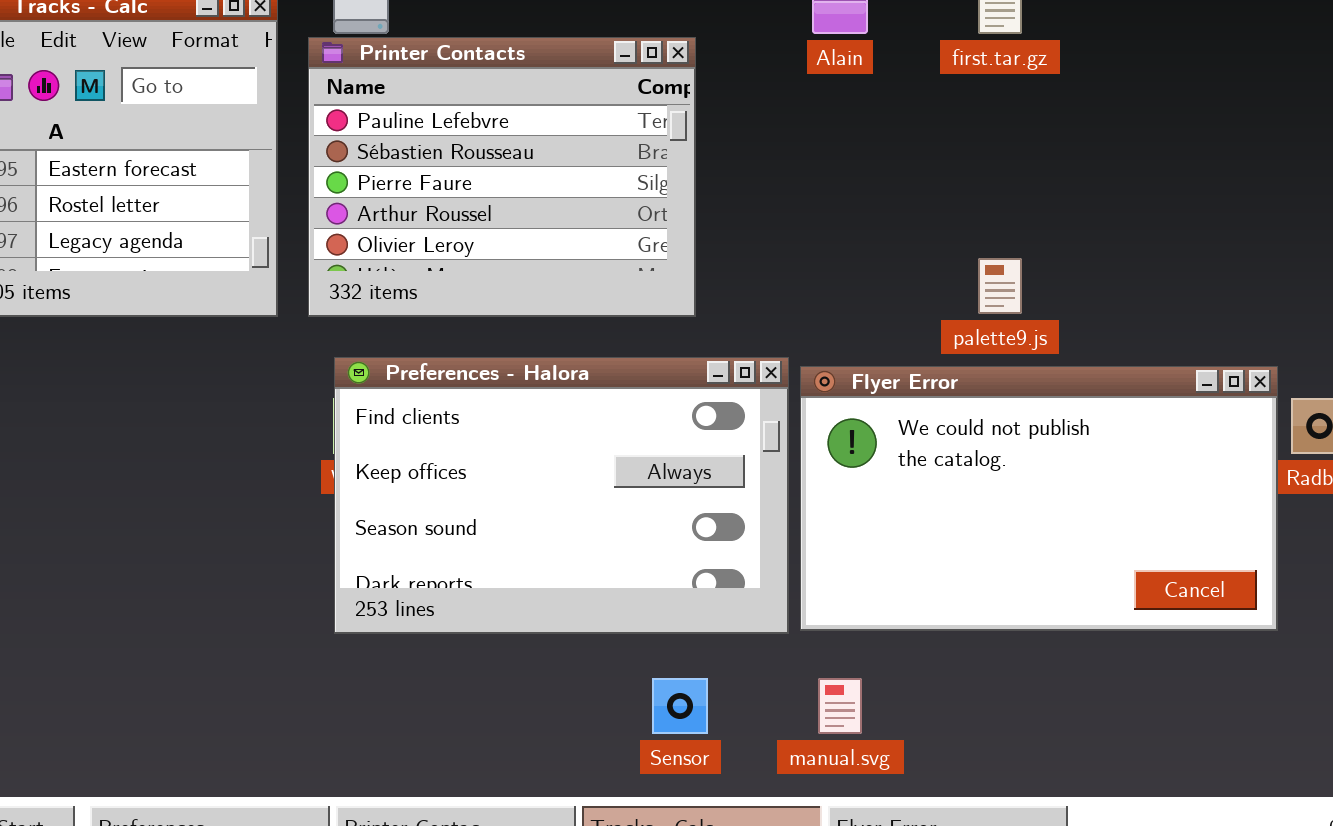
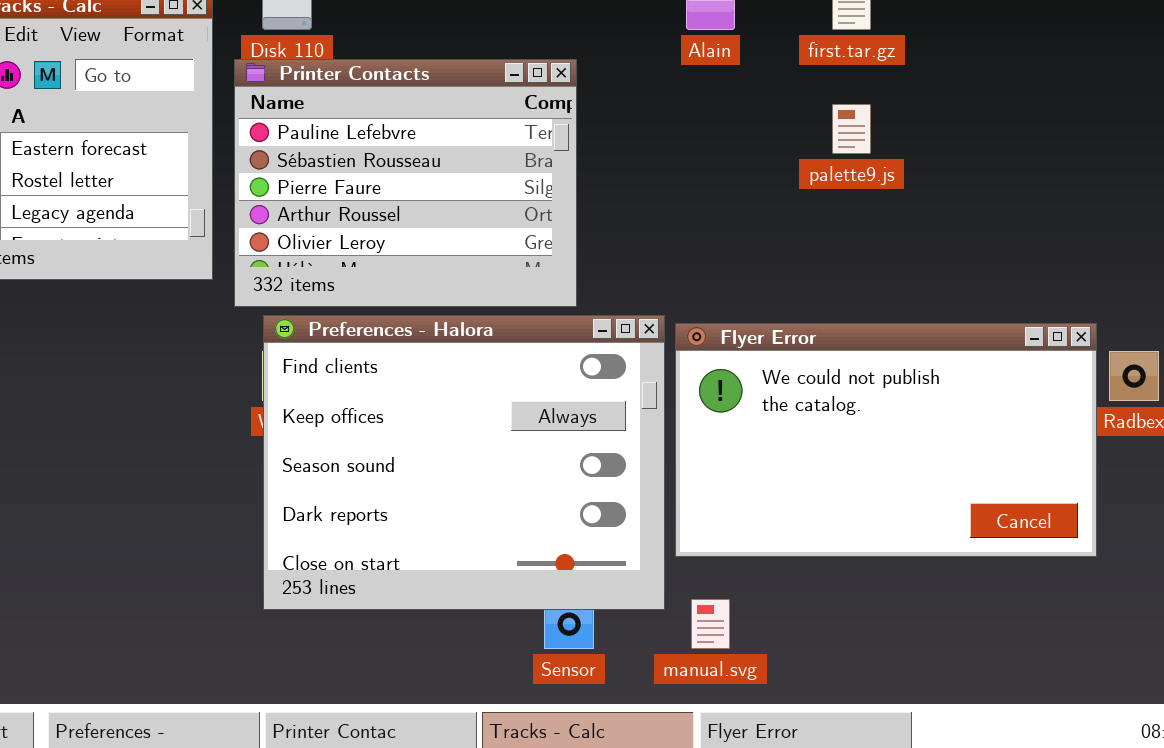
Printer Contacts: [308,37,696,317] -> [234,59,577,307], moved
palette9.js: [978,258,1022,314] -> [832,104,871,154], moved
Preferences - Halora: [334,357,789,634] -> [263,315,665,610], resized

